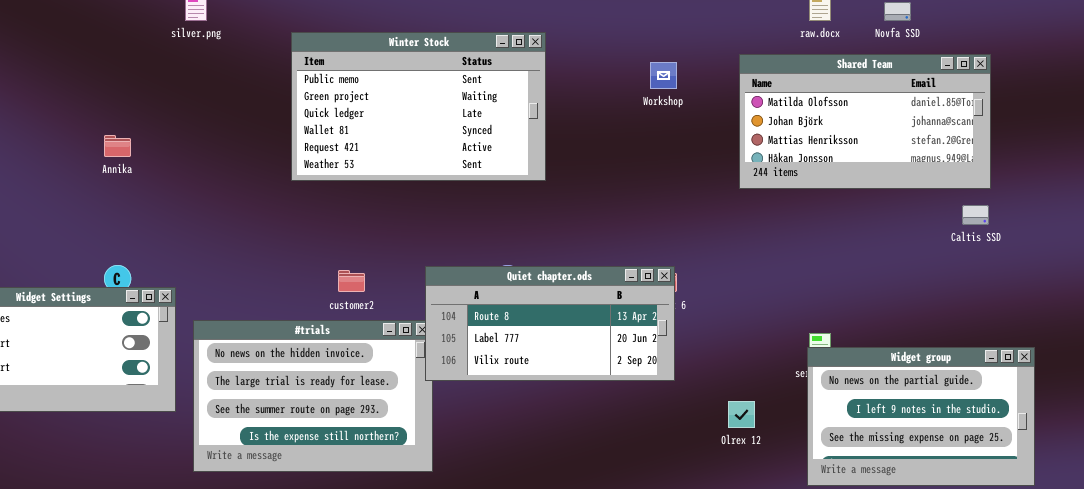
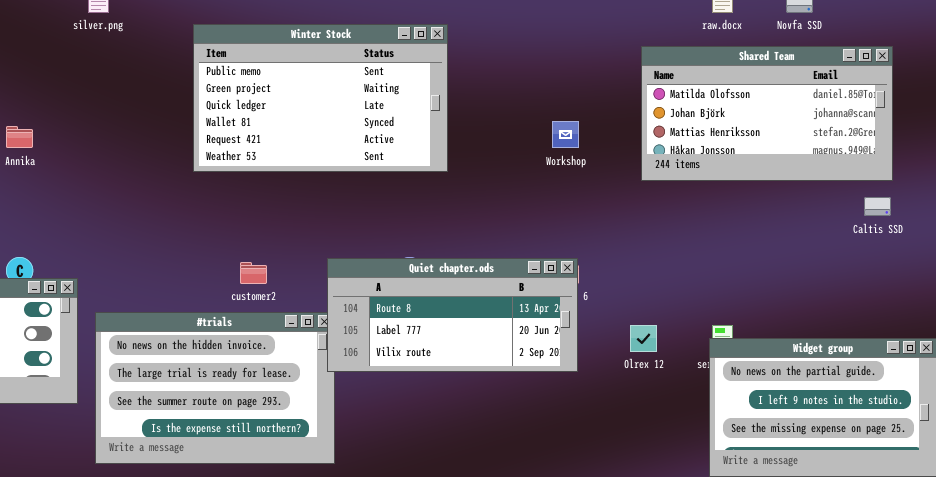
Workshop: [650,62,677,89] -> [552,121,579,148], moved
Olrex 12: [728,401,755,428] -> [630,325,657,352], moved

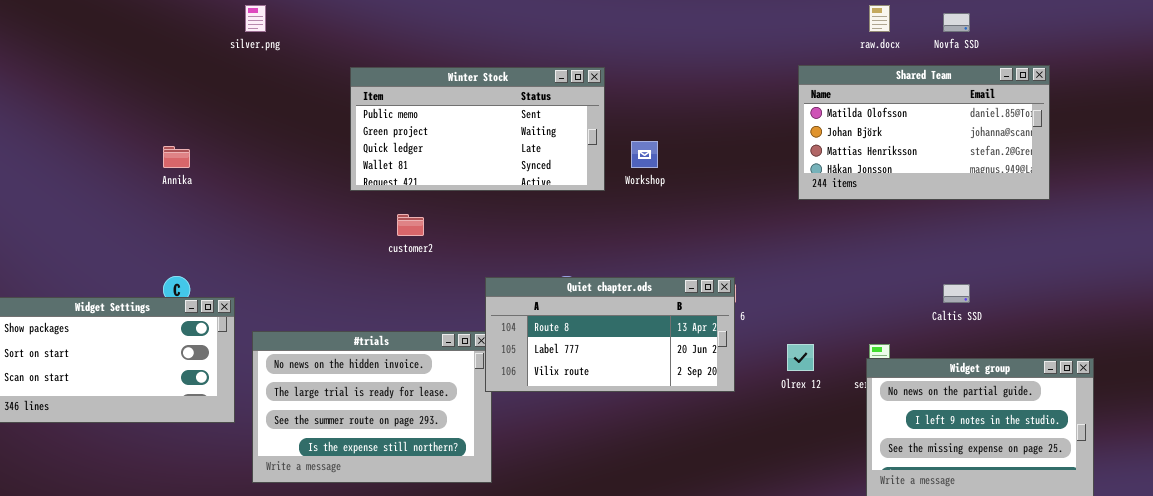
Winter Stock: [193,24,448,172] -> [350,67,605,191], resized
Workshop: [552,121,579,148] -> [631,141,658,168], moved
Caltis SSD: [864,197,891,216] -> [943,284,970,303], moved
customer2: [240,262,267,284] -> [397,214,424,236], moved

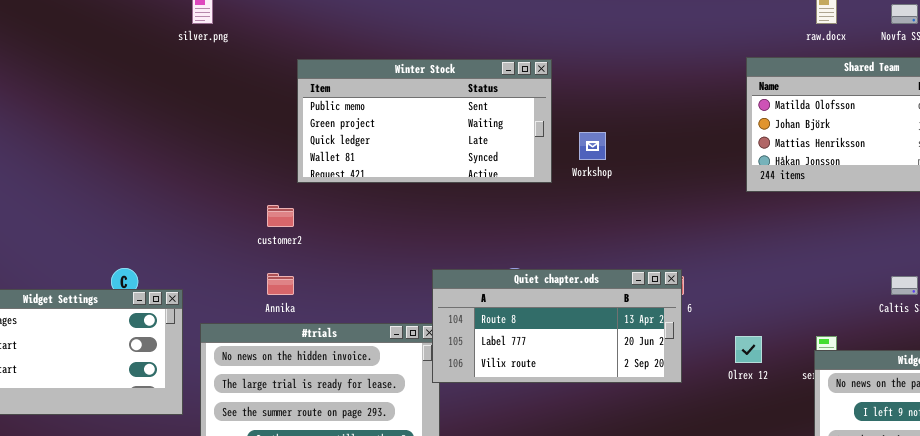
Annika: [163,146,190,168] -> [267,273,294,295], moved
customer2: [397,214,424,236] -> [267,205,294,227], moved

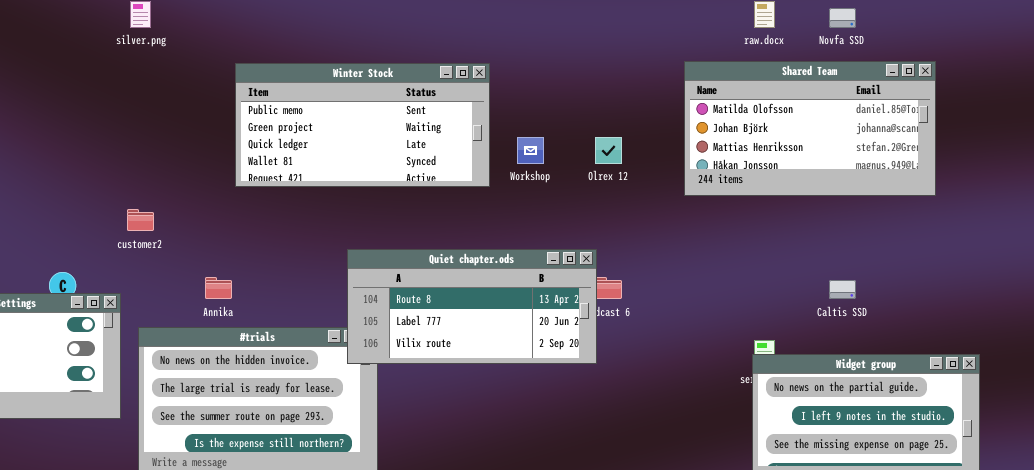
customer2: [267,205,294,227] -> [127,209,154,231], moved
Quiet chapter.ods: [432,269,682,383] -> [347,249,597,364], moved
Olrex 12: [735,336,762,363] -> [595,137,622,164], moved

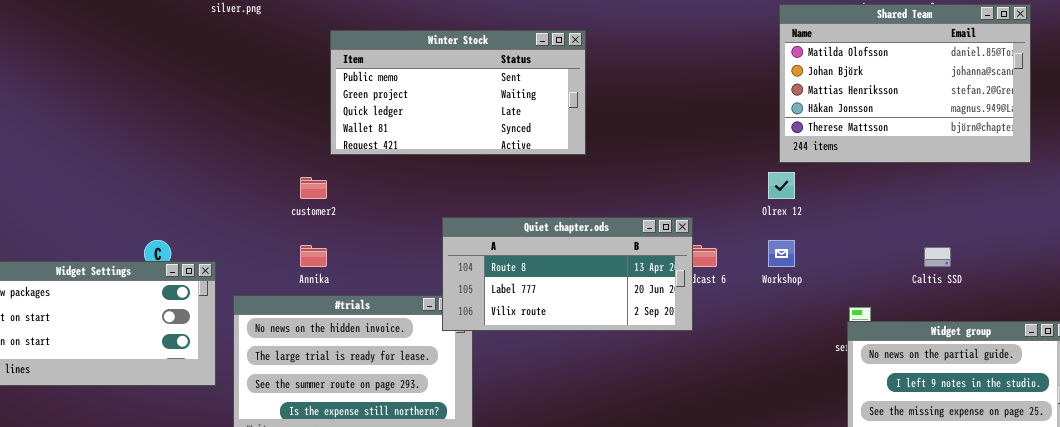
Shared Team: [684,61,936,196] -> [779,4,1031,163], resized
Workshop: [517,137,544,164] -> [768,240,795,267], moved
Olrex 12: [595,137,622,164] -> [768,172,795,199], moved
customer2: [127,209,154,231] -> [300,177,327,199], moved

